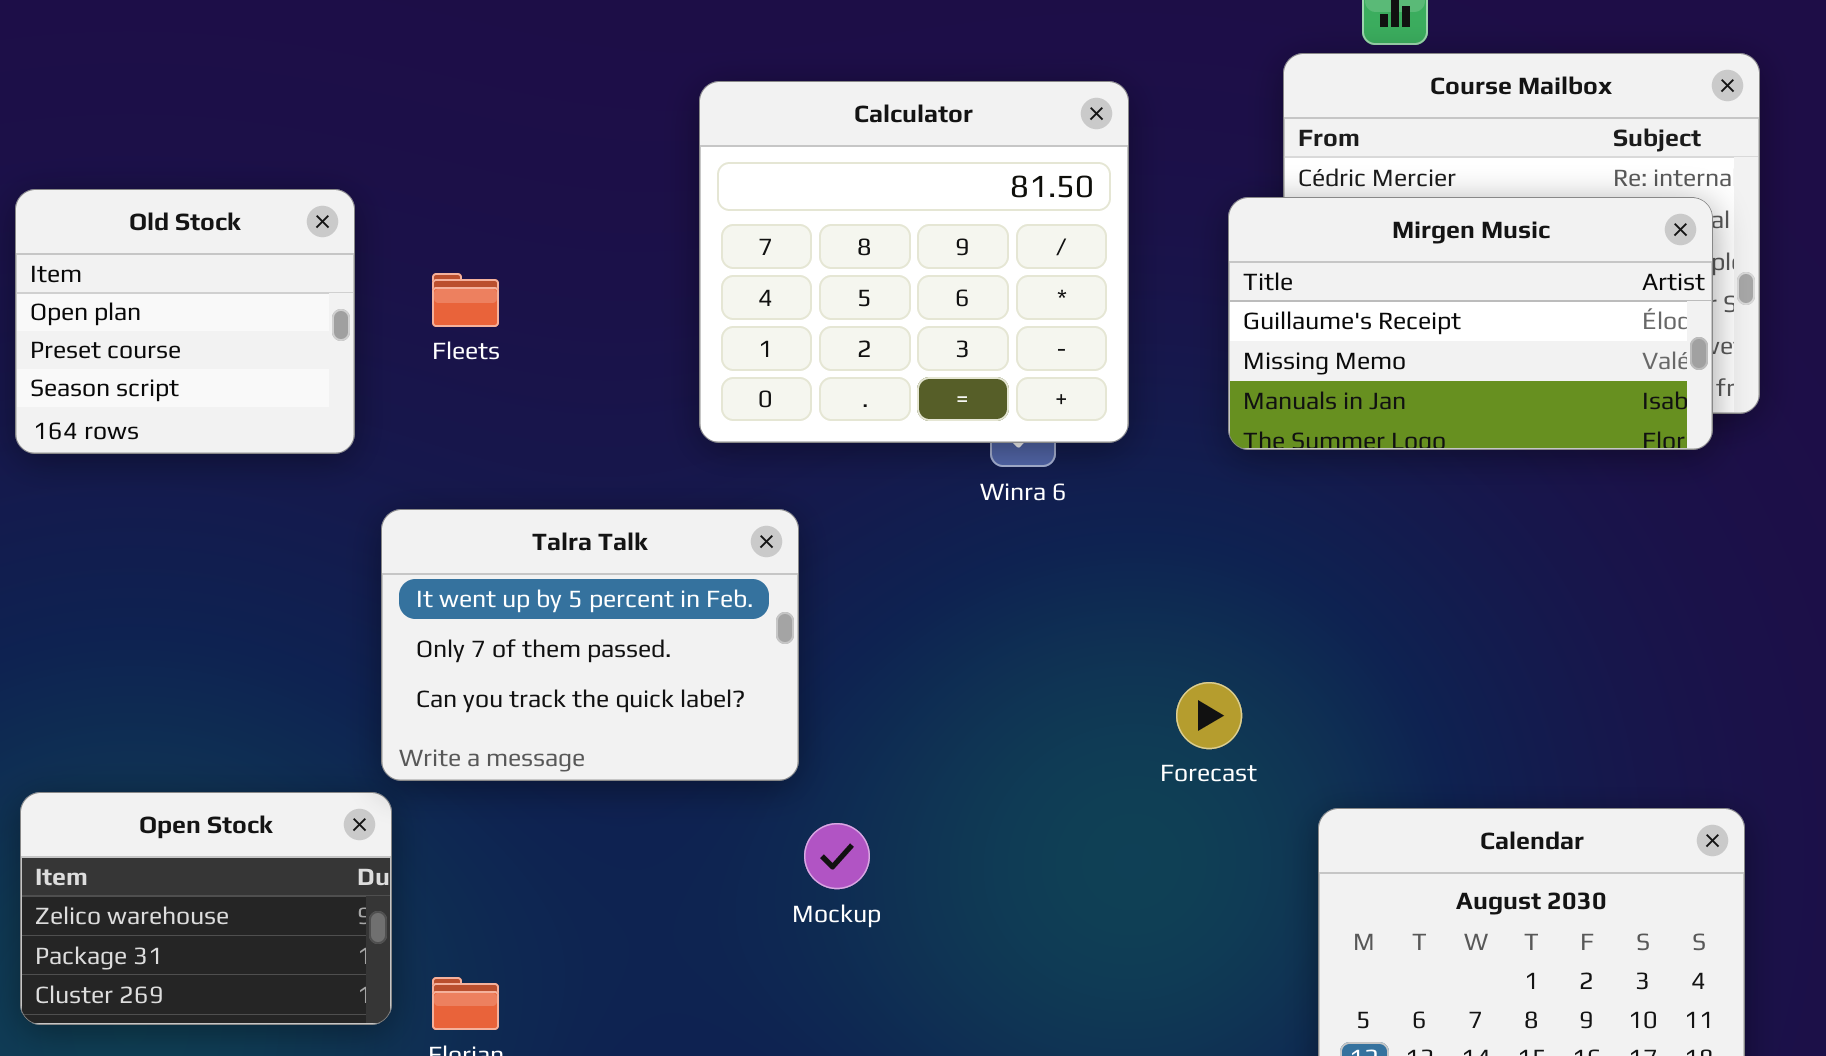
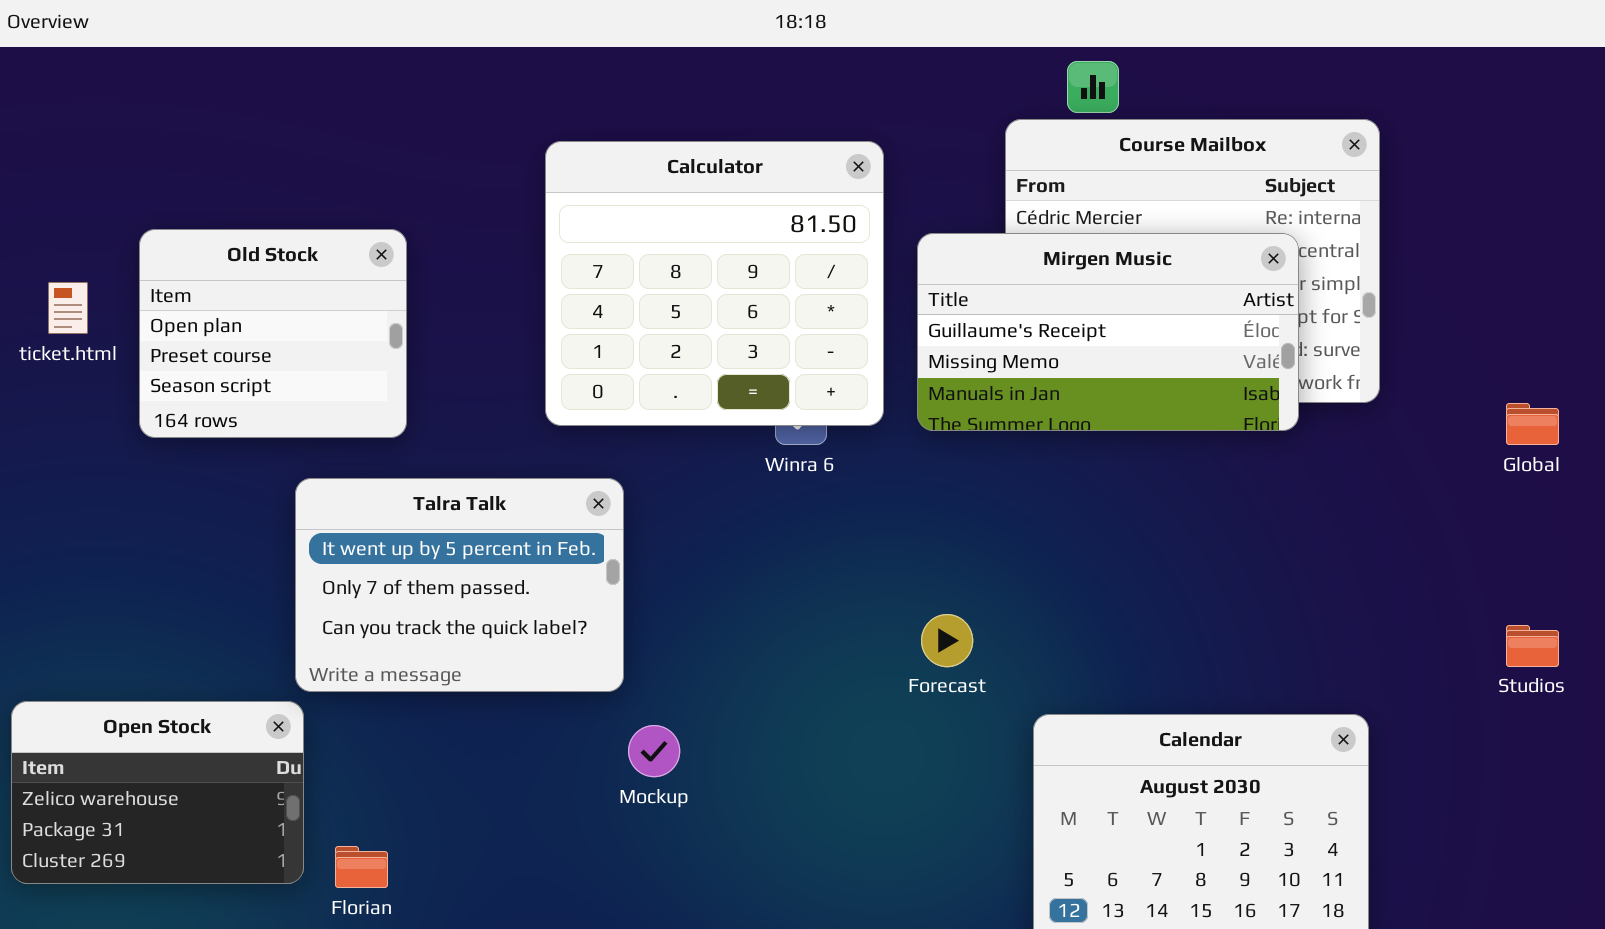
Old Stock: [15,189,355,454] -> [139,229,407,438], moved
Mirgen Music: [1228,197,1713,450] -> [917,233,1299,431], moved

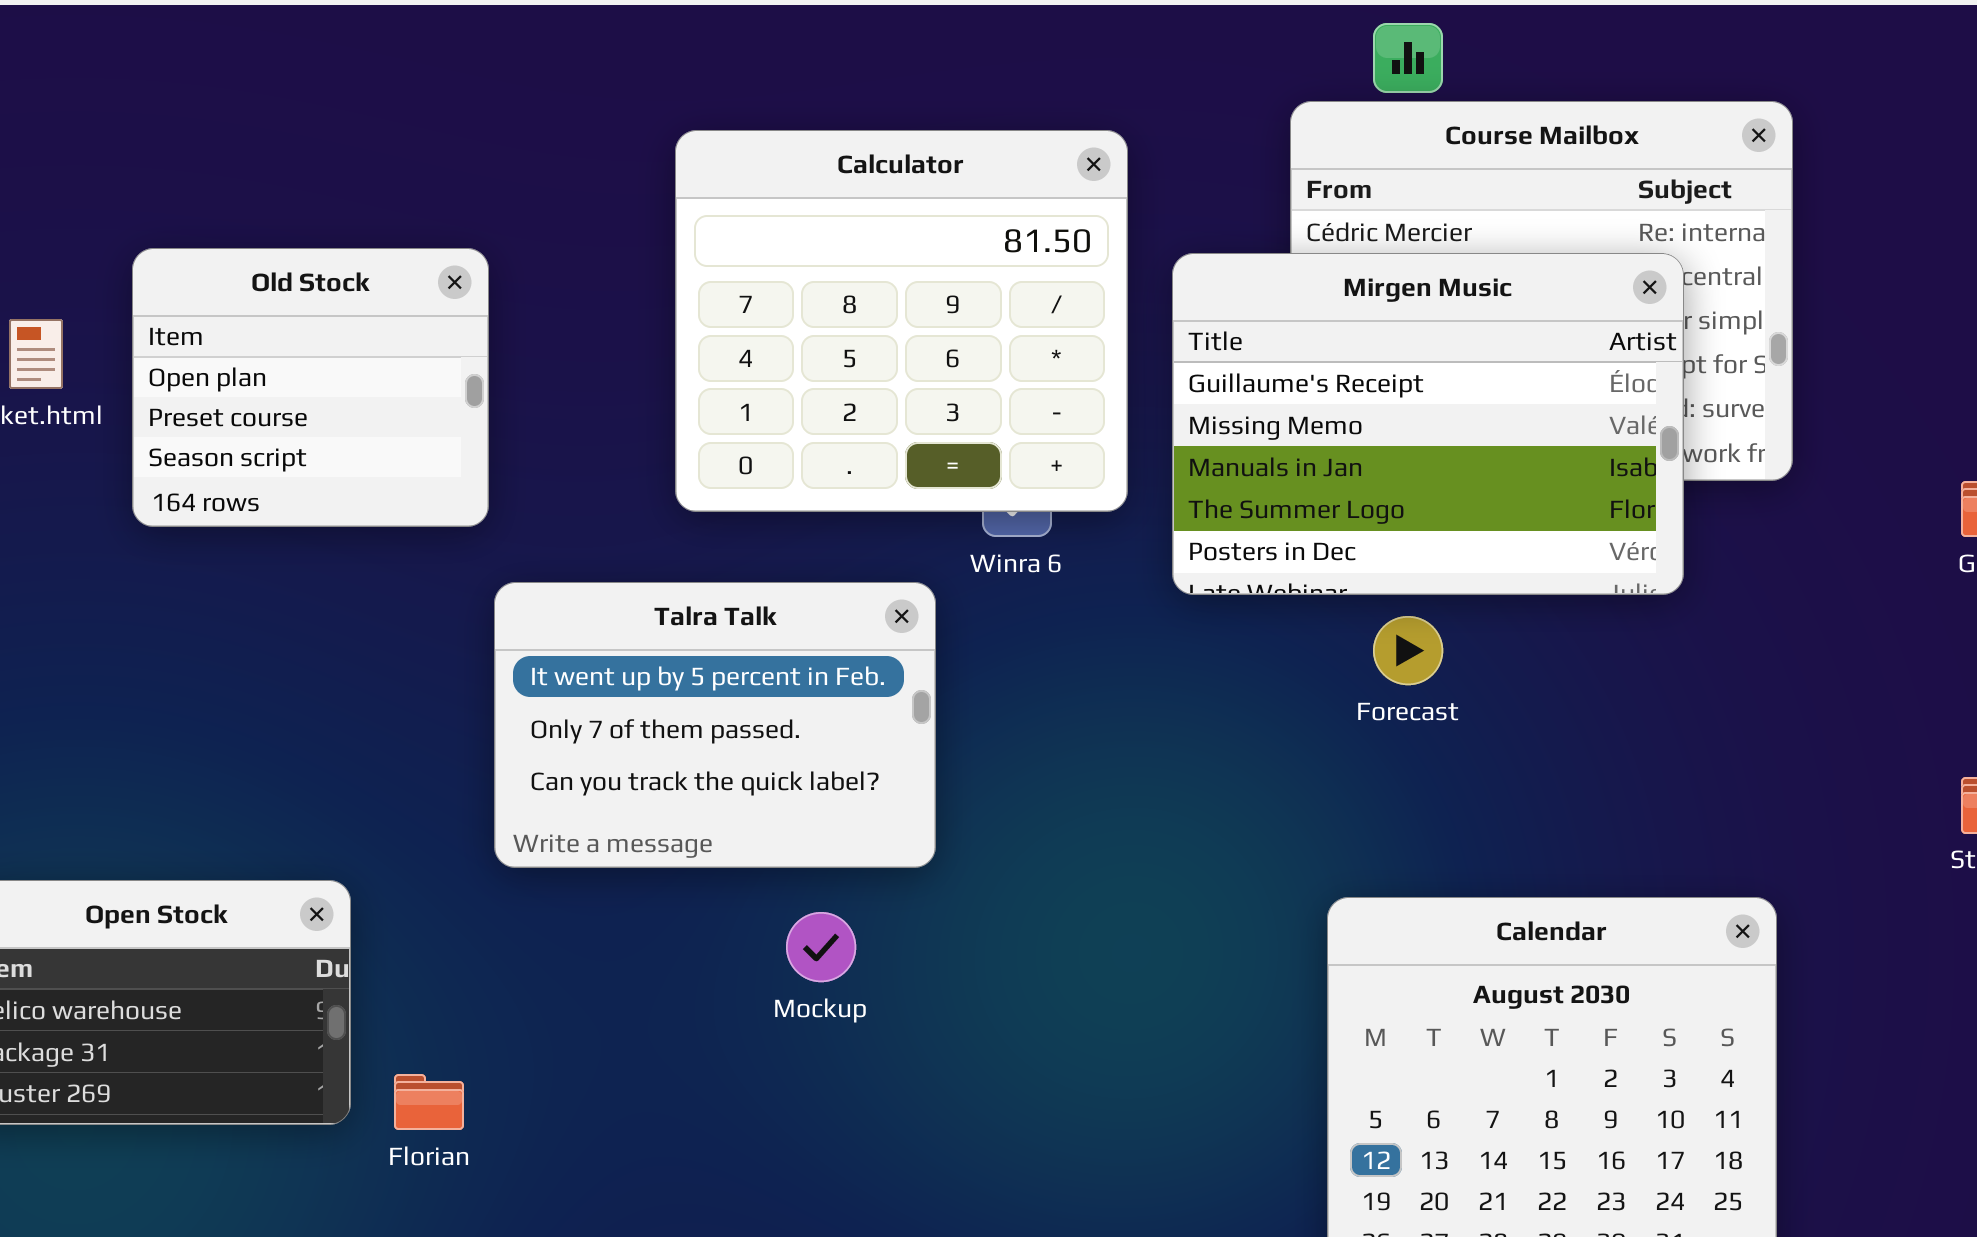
Mirgen Music: [917,233,1299,431] -> [1172,253,1684,595], resized
Talra Talk: [295,478,624,692] -> [494,582,936,868], moved
Forecast: [921,614,973,667] -> [1373,616,1443,685], moved

